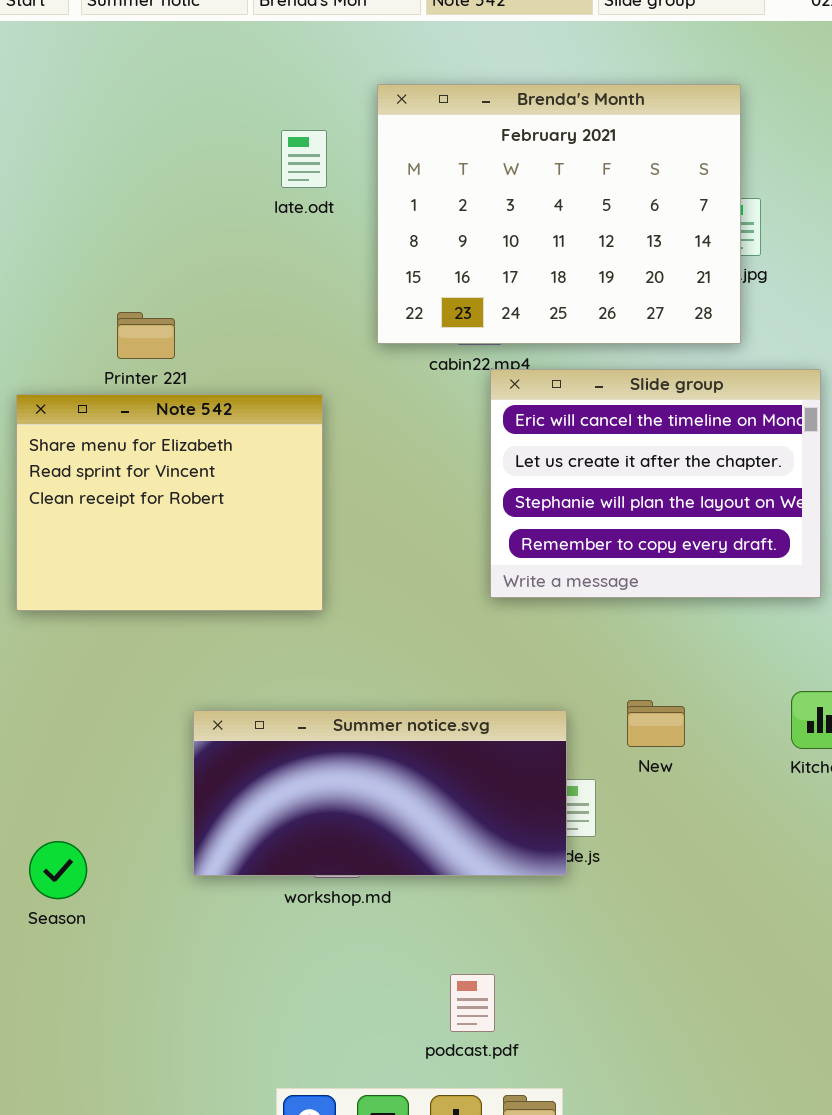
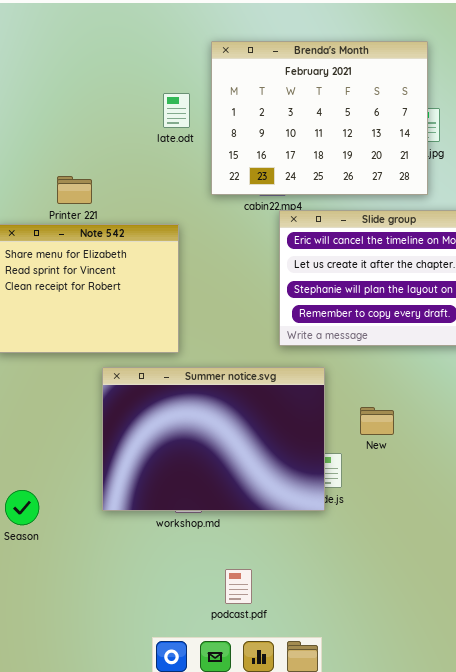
late.odt: [281,130,327,188] -> [163,93,190,128], moved
Summer notice.svg: [193,710,567,876] -> [102,367,325,511], resized
podcast.pdf: [450,974,495,1032] -> [225,569,252,604], moved

